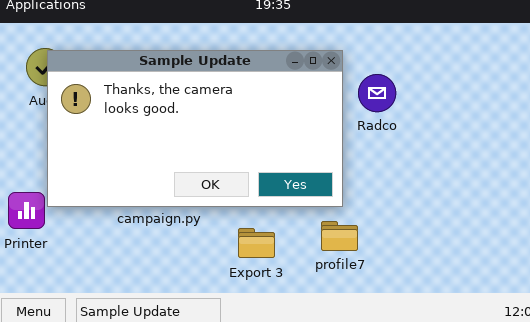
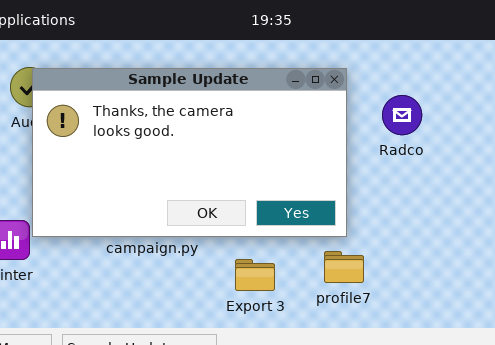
Radco: [358,74,396,112] -> [382,95,422,135], moved

